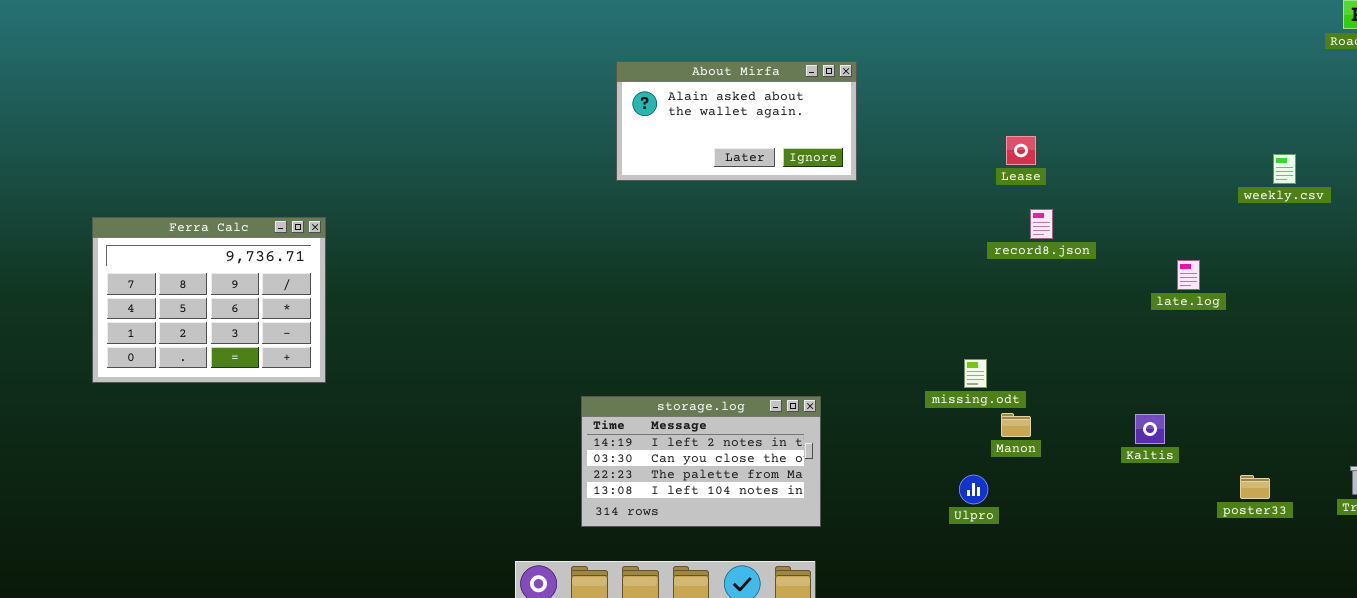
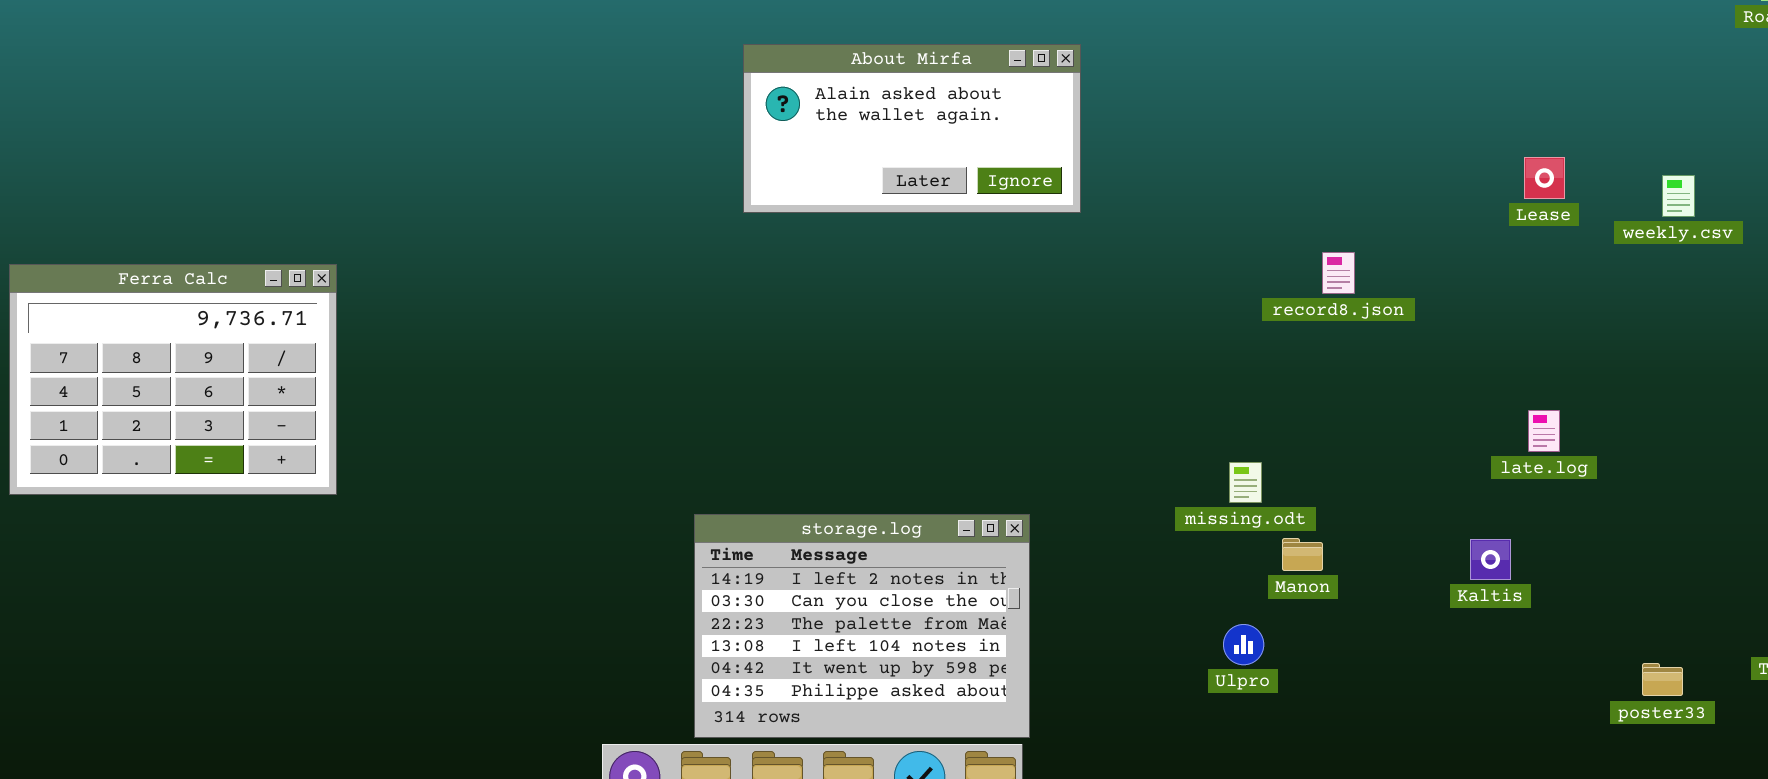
Lease: [1006,136,1036,165] -> [1524,157,1565,199], moved
late.log: [1177,260,1200,290] -> [1528,410,1560,452], moved
storage.log: [581,396,821,527] -> [694,514,1030,738], resized
poster33: [1240,475,1270,499] -> [1642,663,1683,696], moved

